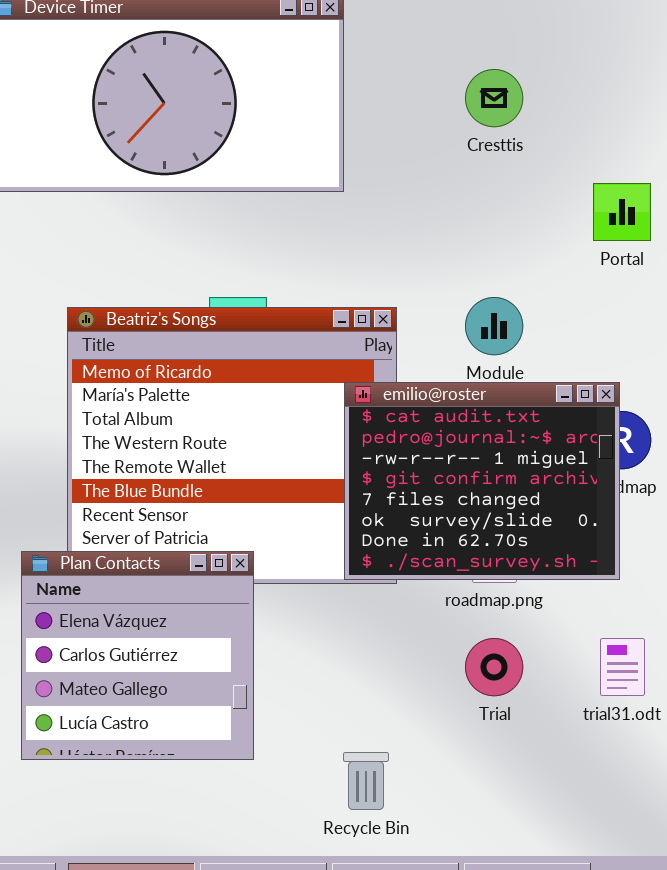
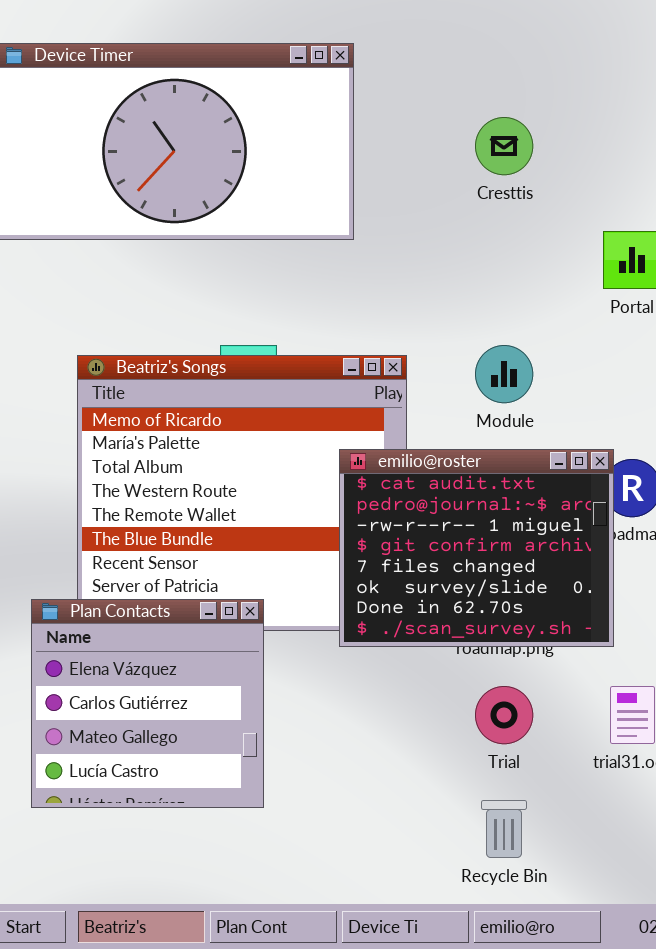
emilio@roster: [344,382,620,580] -> [339,449,614,647], moved
Recycle Bin: [343,752,389,810] -> [481,800,527,858], moved

